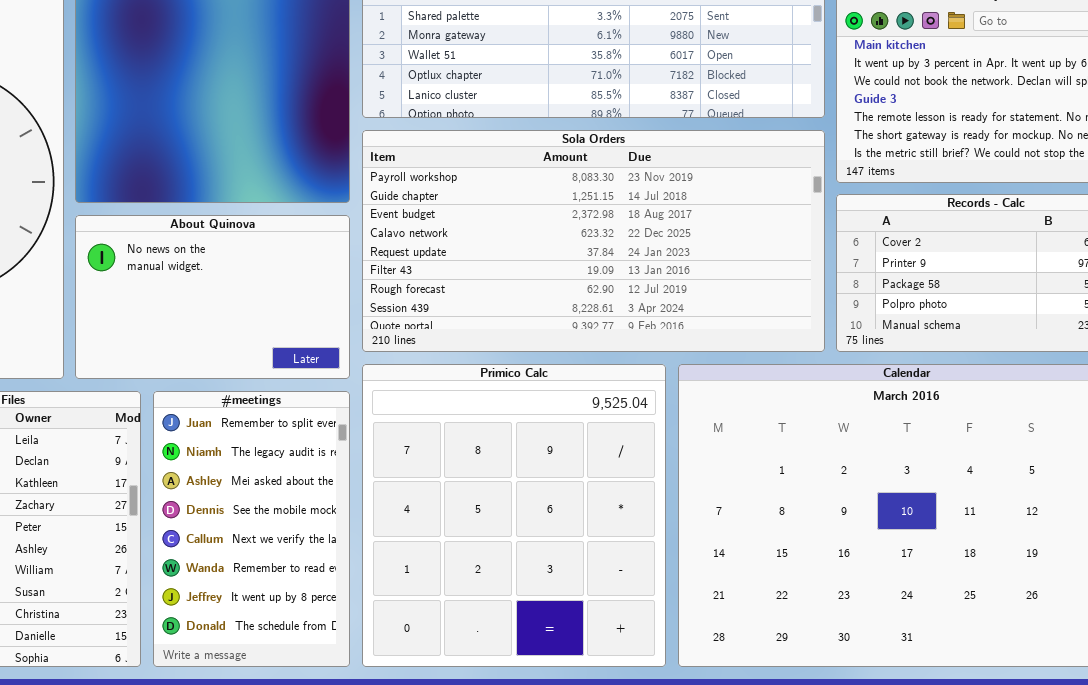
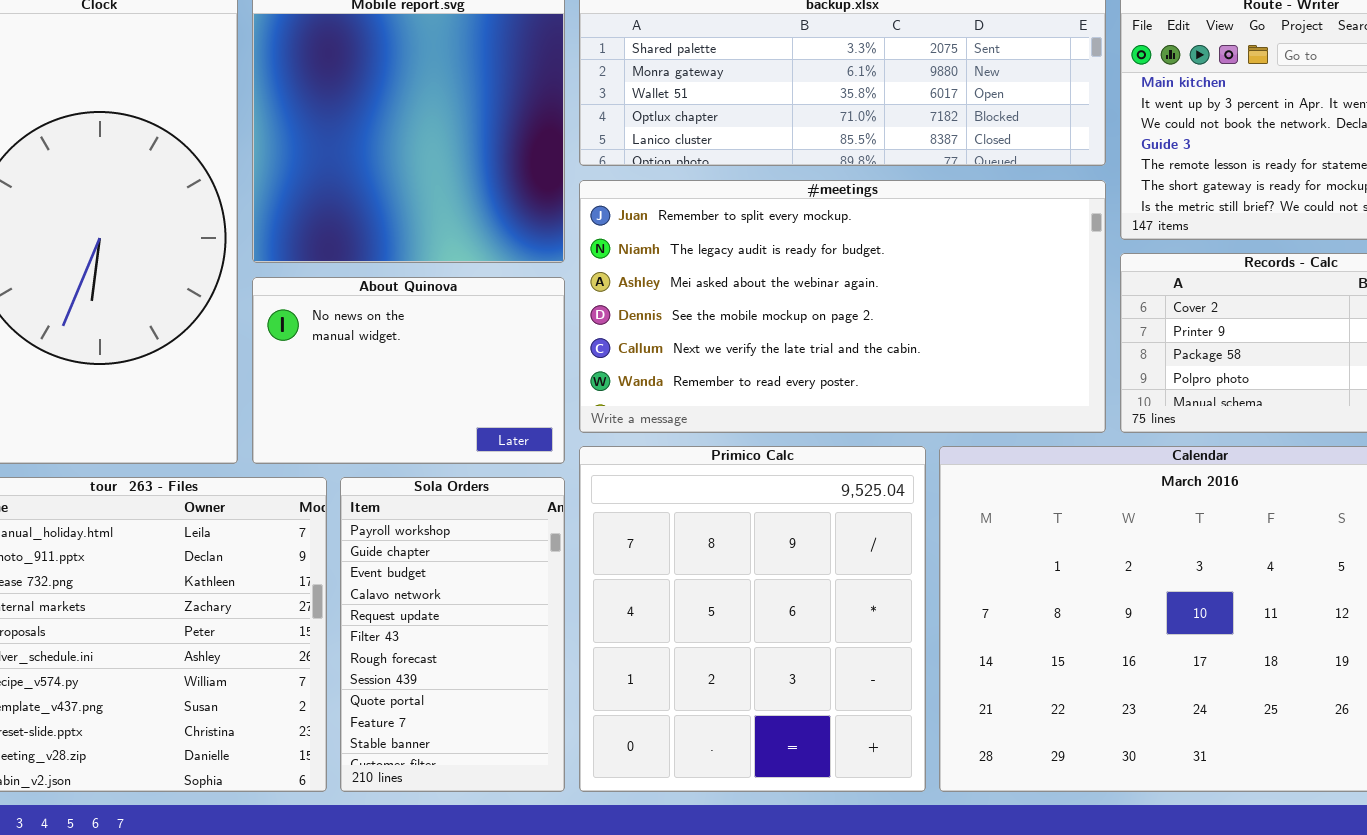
Sola Orders: [362,130,825,352] -> [340,477,565,792], moved, resized
#meetings: [153,391,350,667] -> [579,180,1106,433], moved, resized

